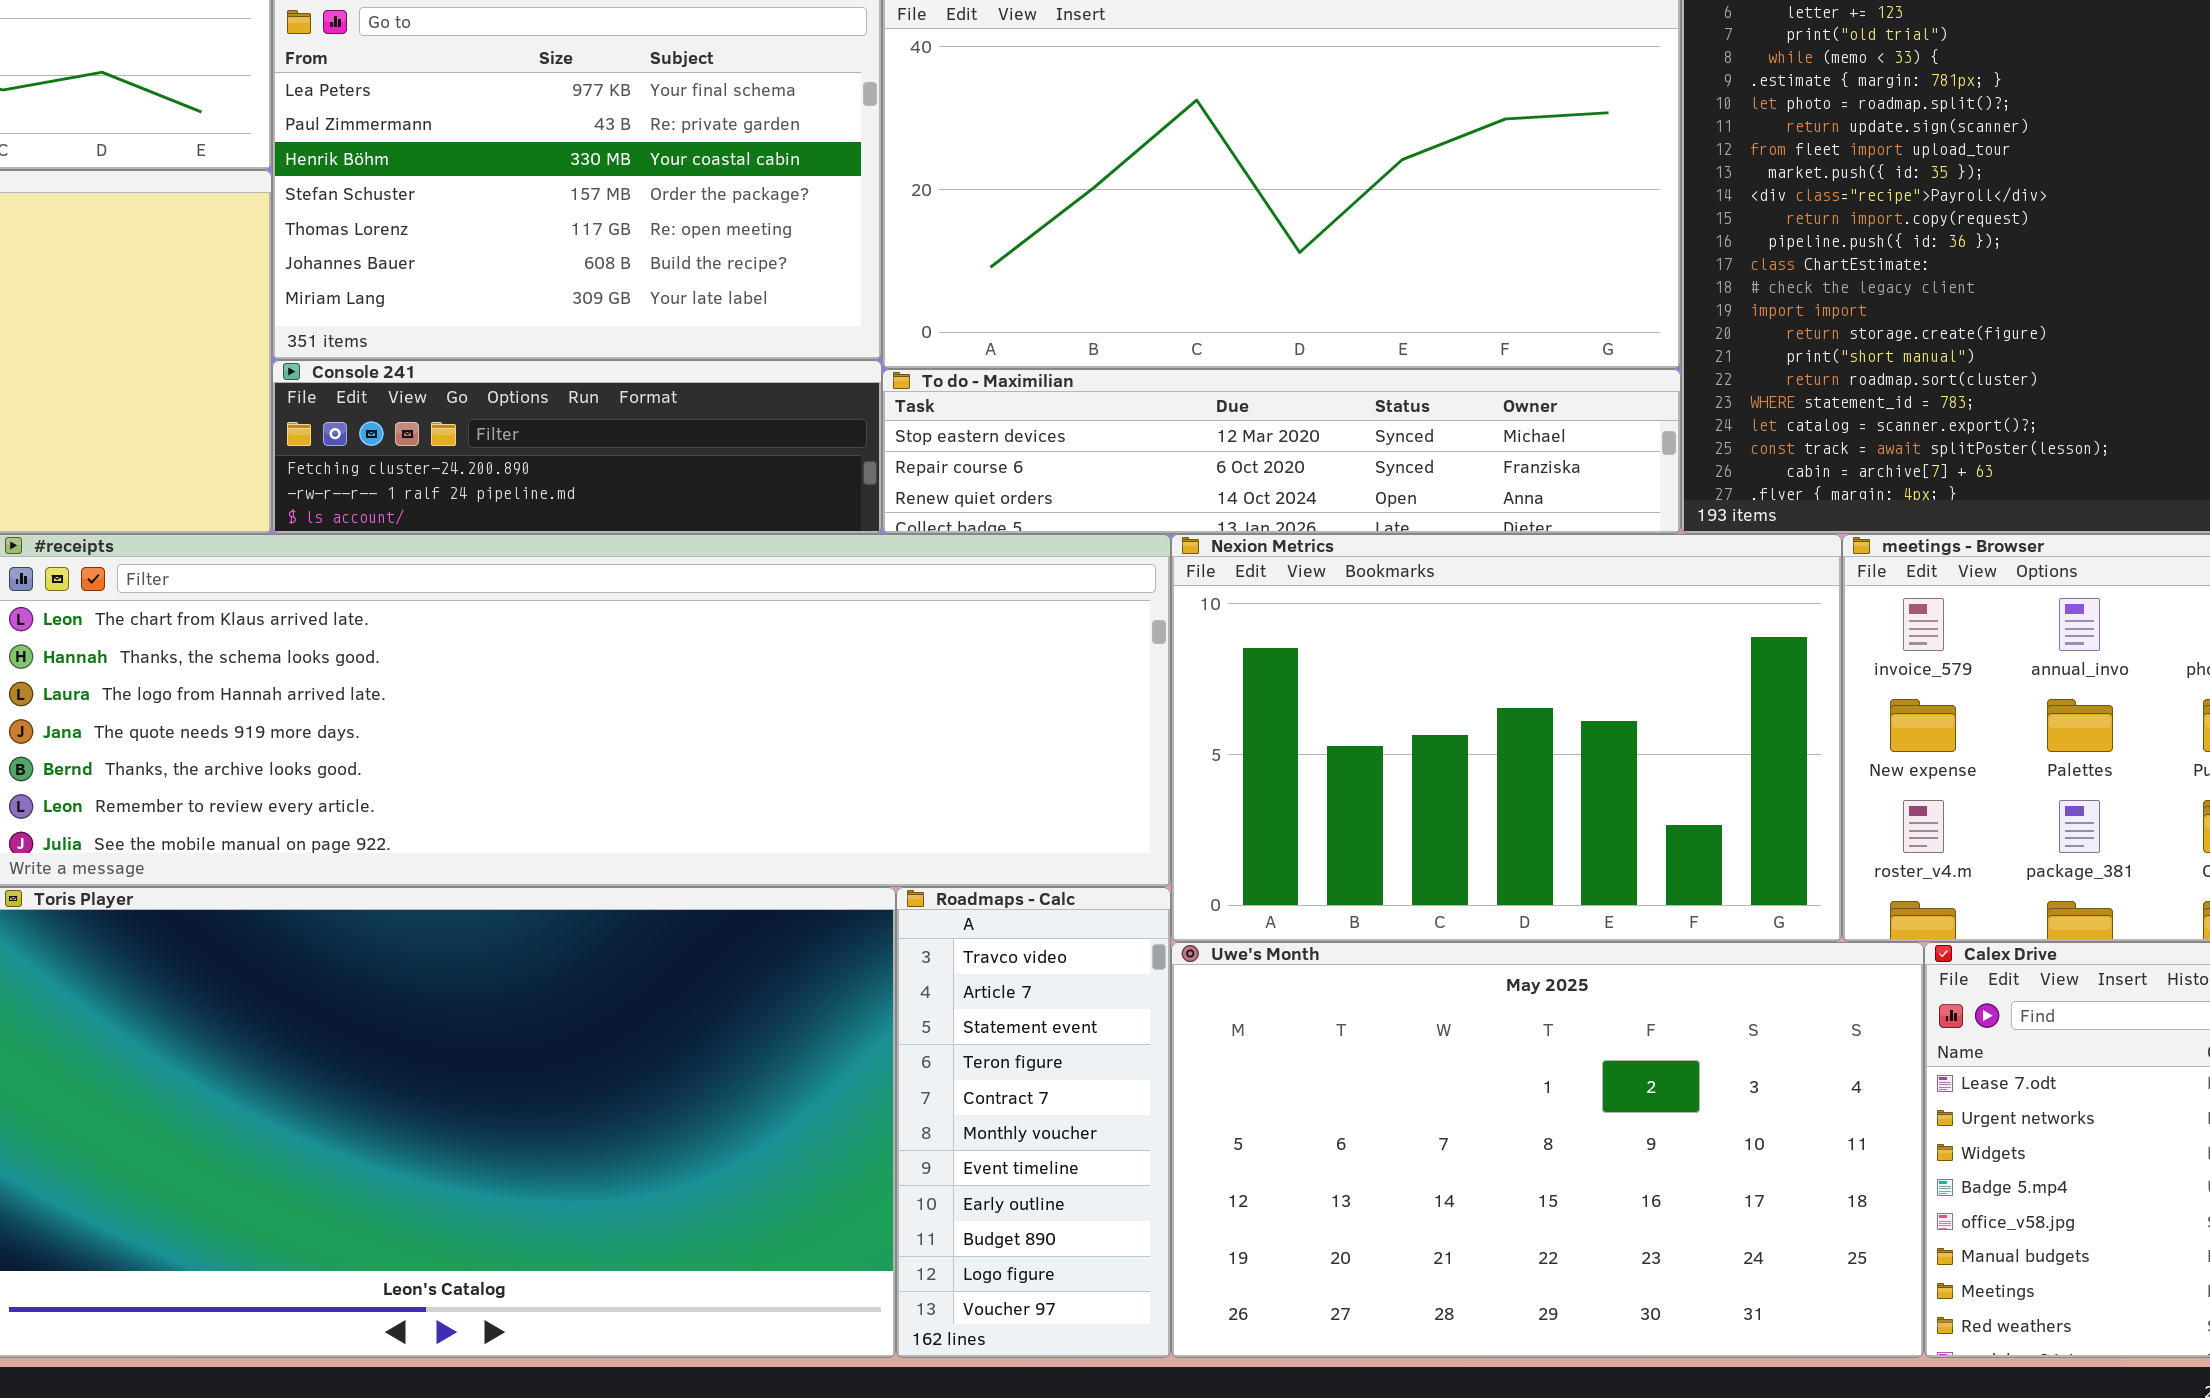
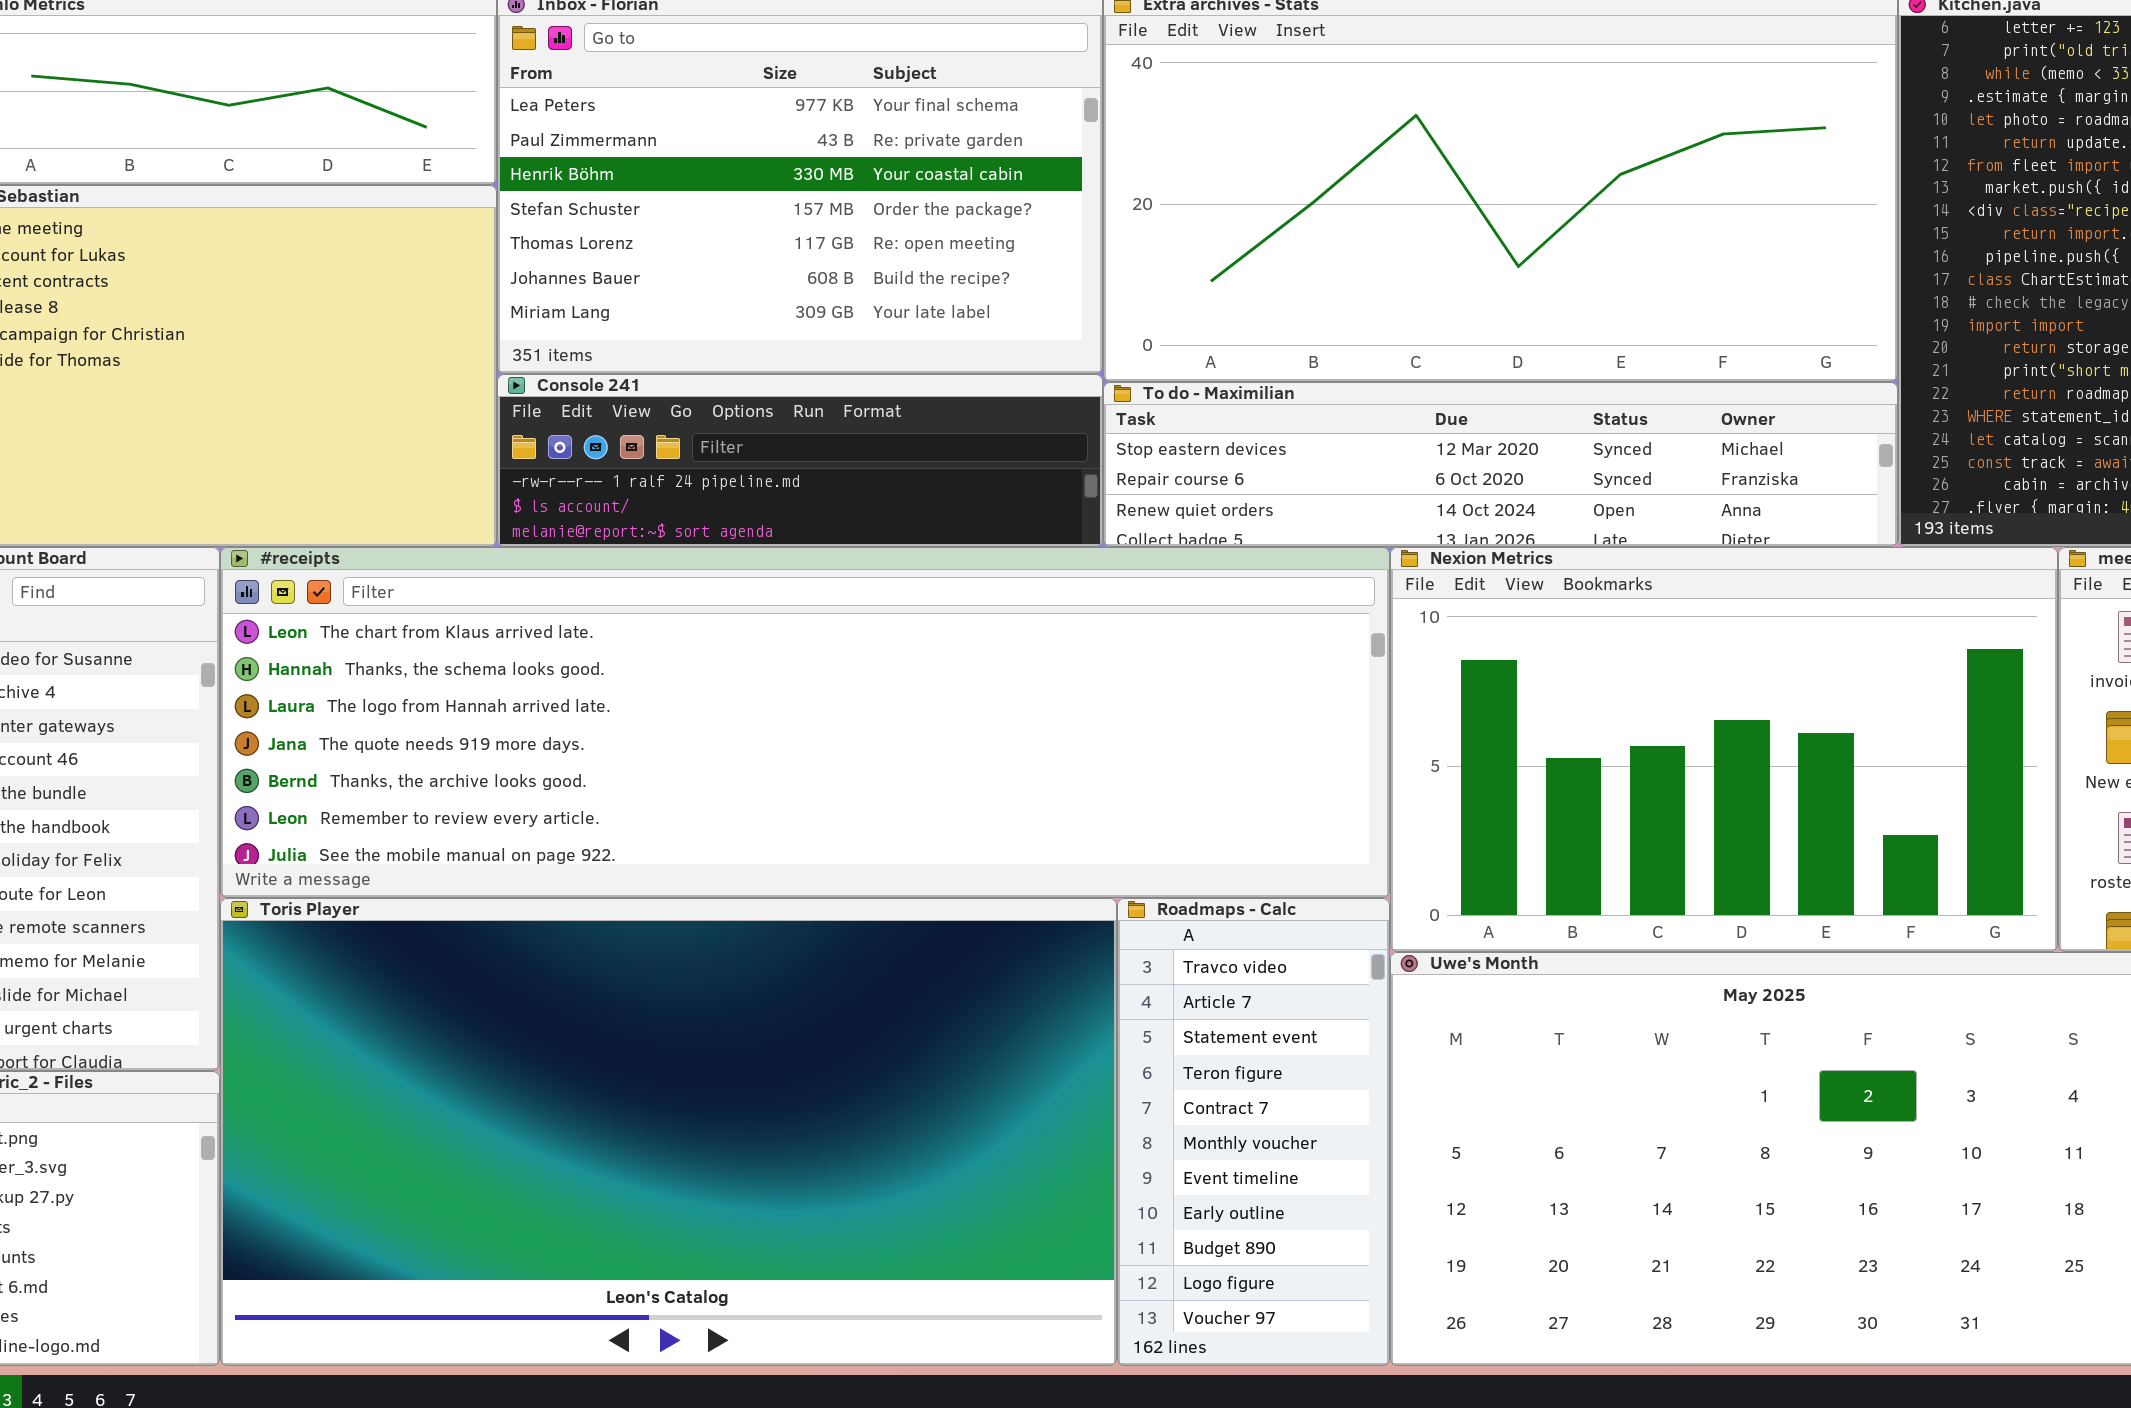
Console 241: [272,360,882,534] -> [497,374,1103,547], scrolled down 1 row

